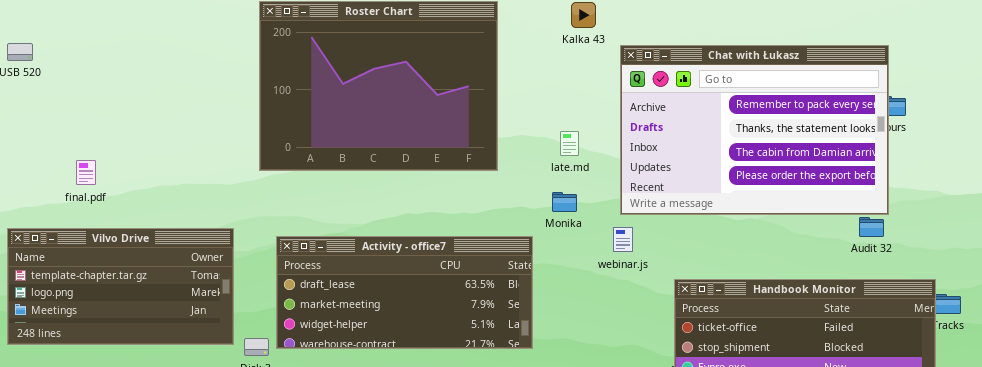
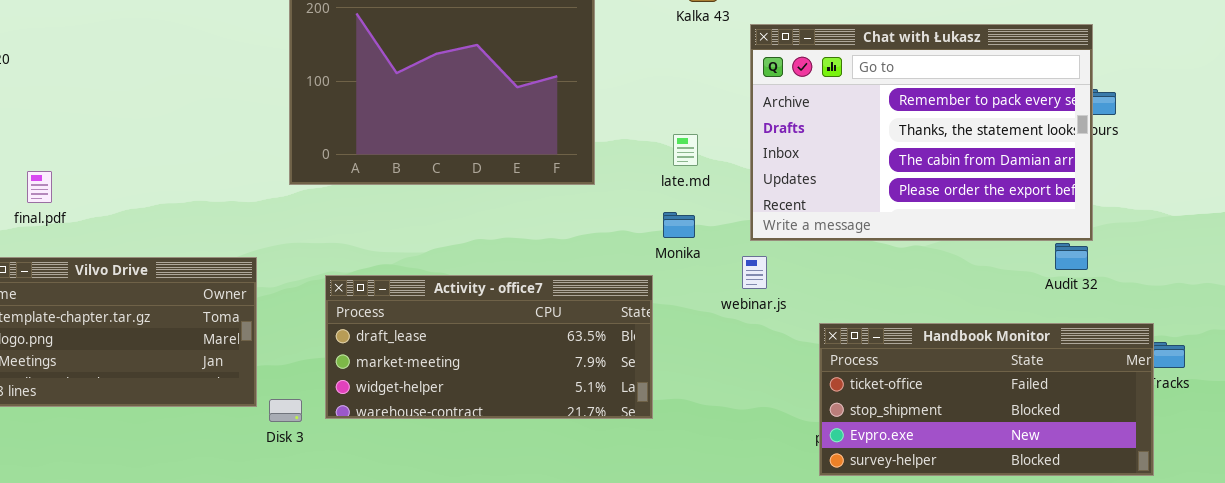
final.pdf: [76,160,96,185] -> [27,171,52,203], moved
Activity - office7: [276,236,533,349] -> [325,275,653,419], moved

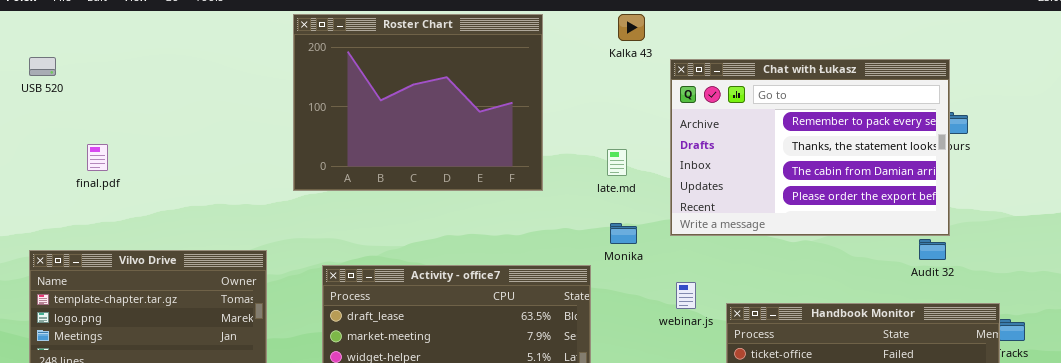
final.pdf: [27,171,52,203] -> [87,144,108,171], moved
Monika: [663,212,695,238] -> [610,223,637,244], moved
webinar.js: [742,256,767,289] -> [676,282,696,309], moved

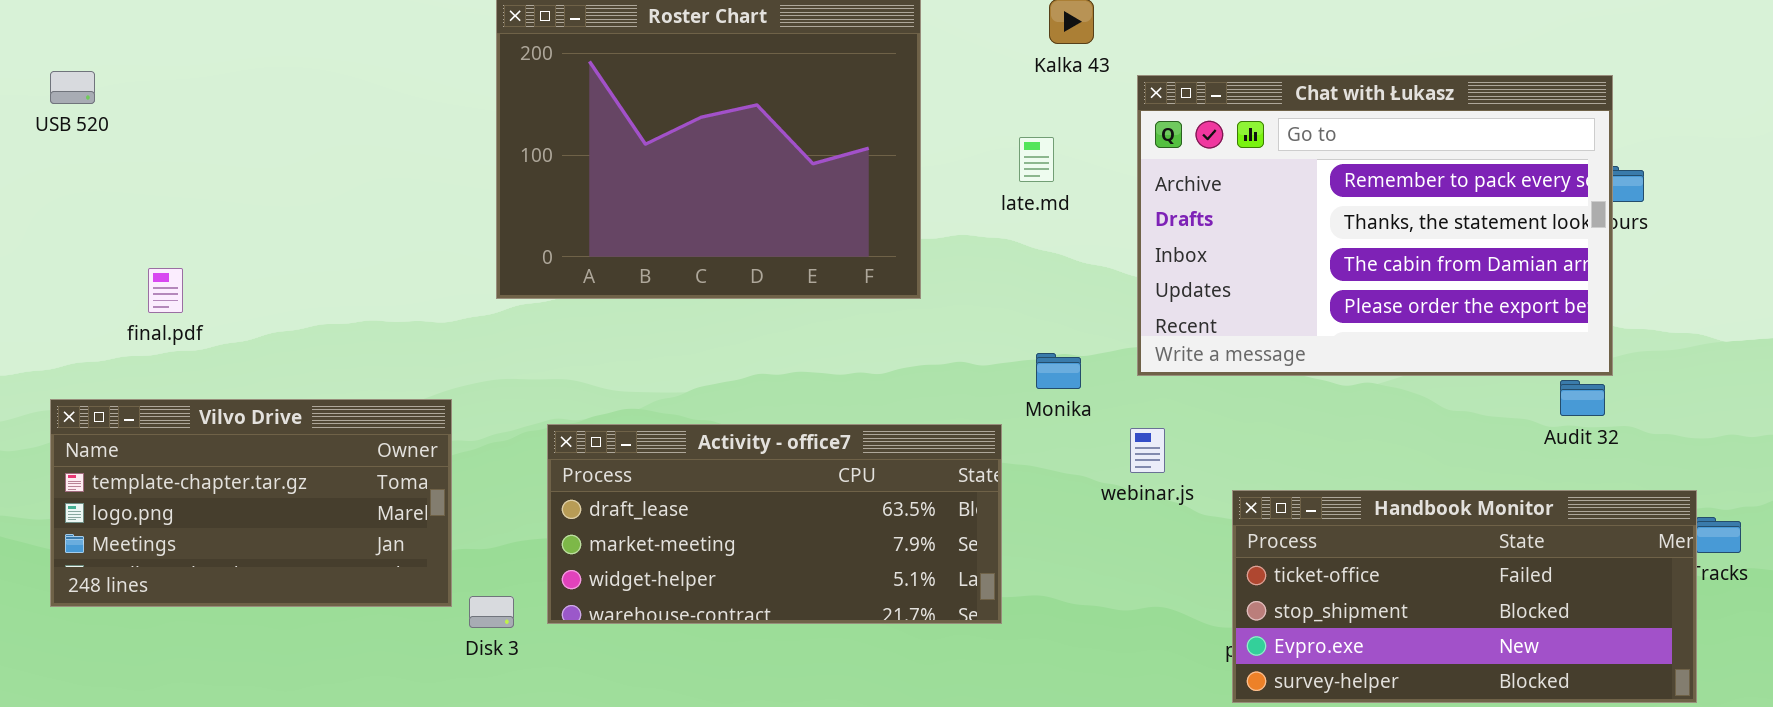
final.pdf: [87,144,108,171] -> [148,268,183,313], moved
late.md: [607,149,627,176] -> [1019,137,1054,182], moved
webinar.js: [676,282,696,309] -> [1130,428,1165,473], moved

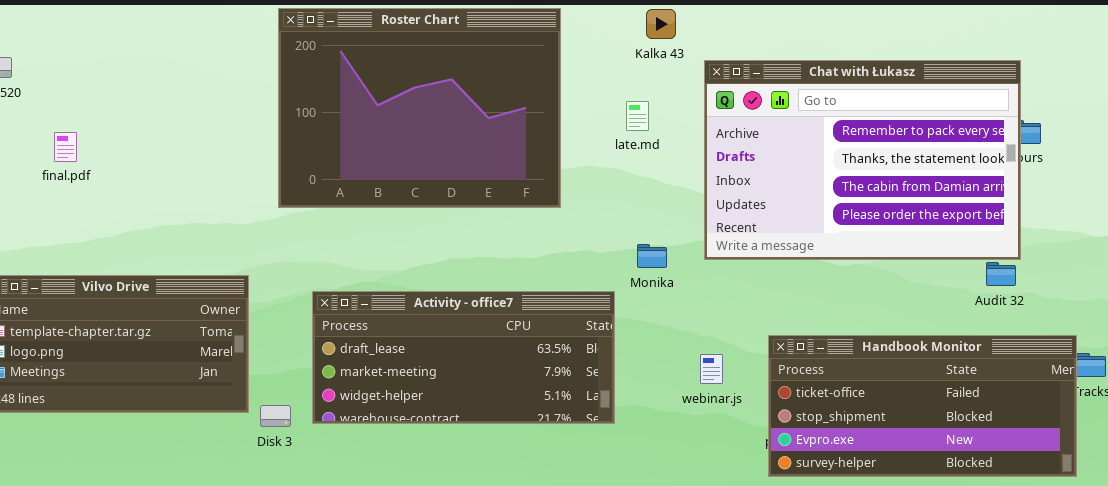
final.pdf: [148,268,183,313] -> [54,132,77,162], moved
webinar.js: [1130,428,1165,473] -> [700,354,723,384], moved

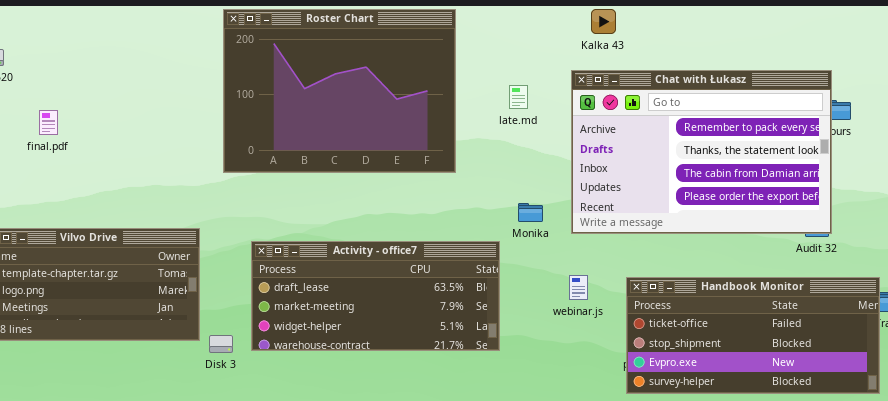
Kalka 43: [646,9,676,39] -> [591,9,616,34], moved
Chat with Łukasz: [704,60,1021,260] -> [571,70,832,234], moved
webinar.js: [700,354,723,384] -> [569,275,588,300], moved

